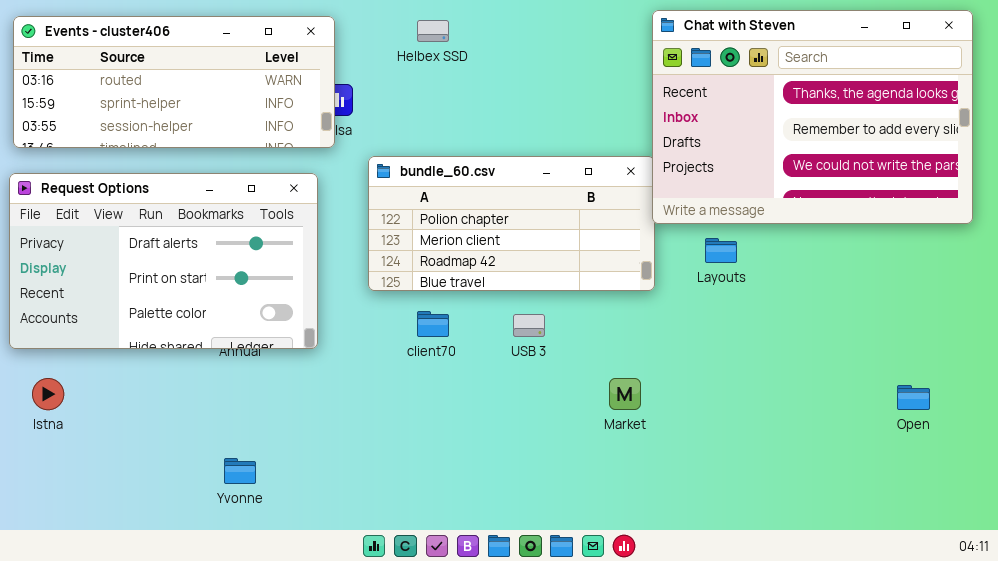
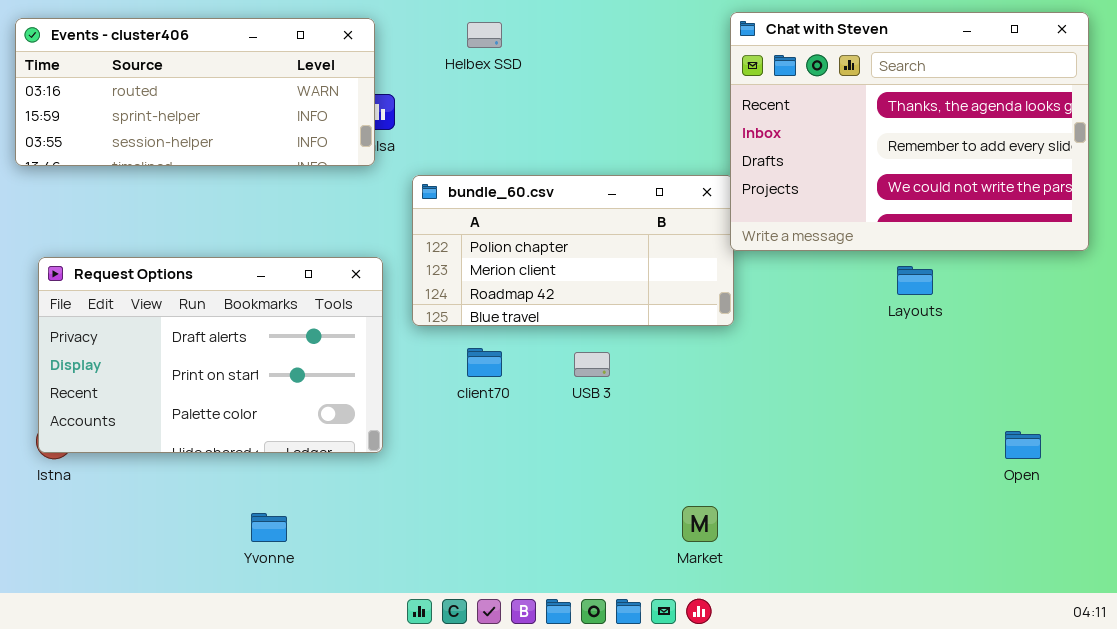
Request Options: [9,173,318,349] -> [38,257,383,453], moved
Layouts: [705,238,737,263] -> [897,266,933,295], moved
Market: [609,378,641,410] -> [682,506,718,542], moved

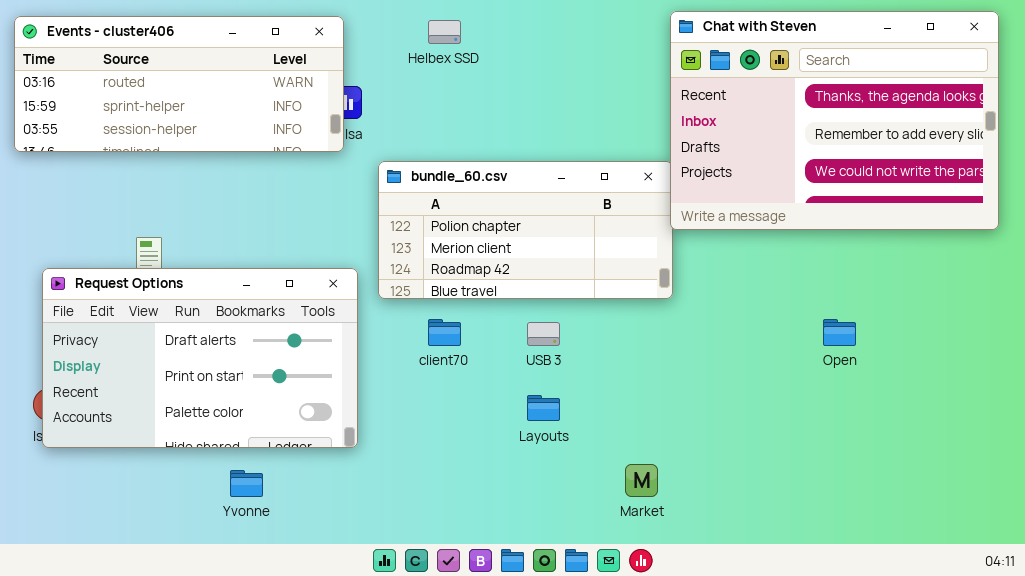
Request Options: [38,257,383,453] -> [42,268,358,448], moved
Layouts: [897,266,933,295] -> [527,395,560,421], moved
Open: [1005,431,1041,459] -> [823,319,856,346], moved

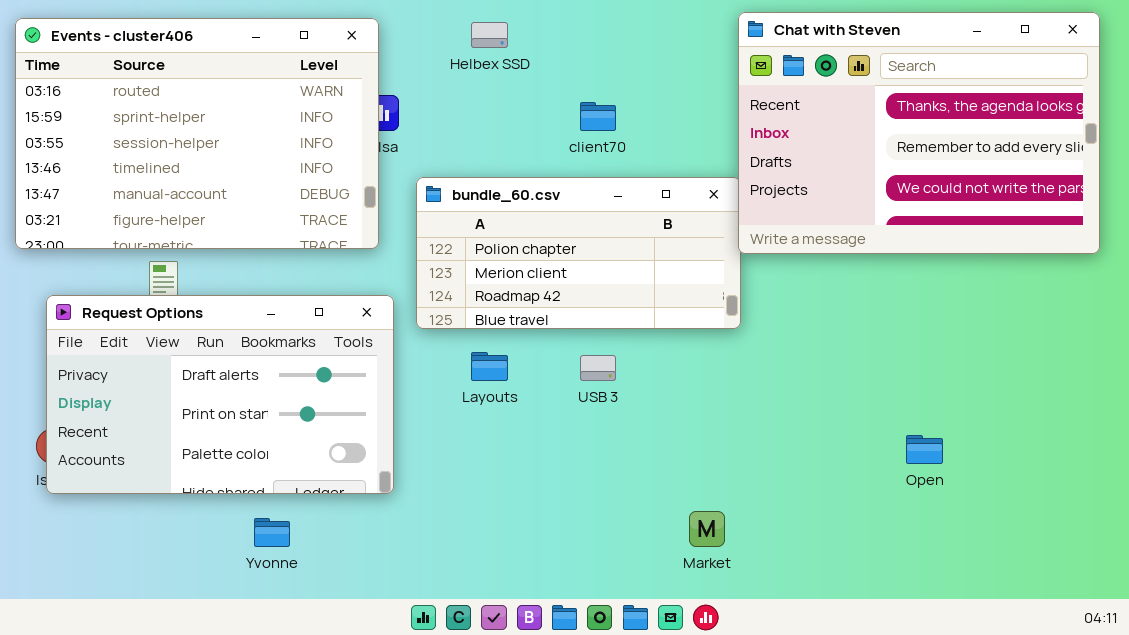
Events - cluster406: [14,16,344,152] -> [15,18,379,249], resized
client70: [428,319,461,346] -> [580,102,616,131], moved
Open: [823,319,856,346] -> [906,435,943,464], moved
Layouts: [527,395,560,421] -> [471,352,508,381], moved

